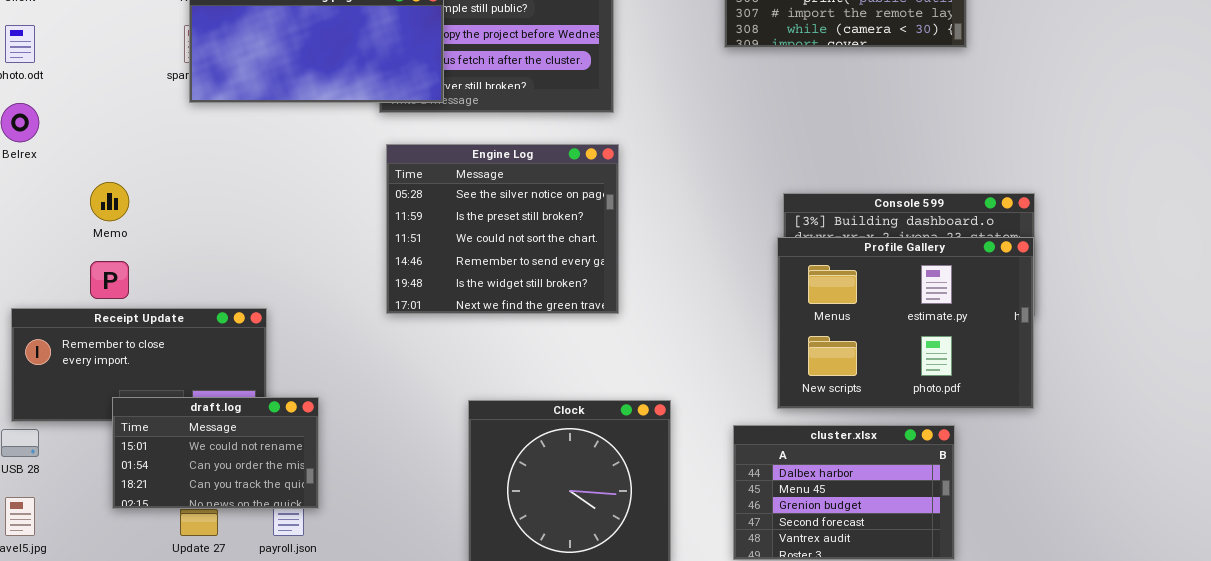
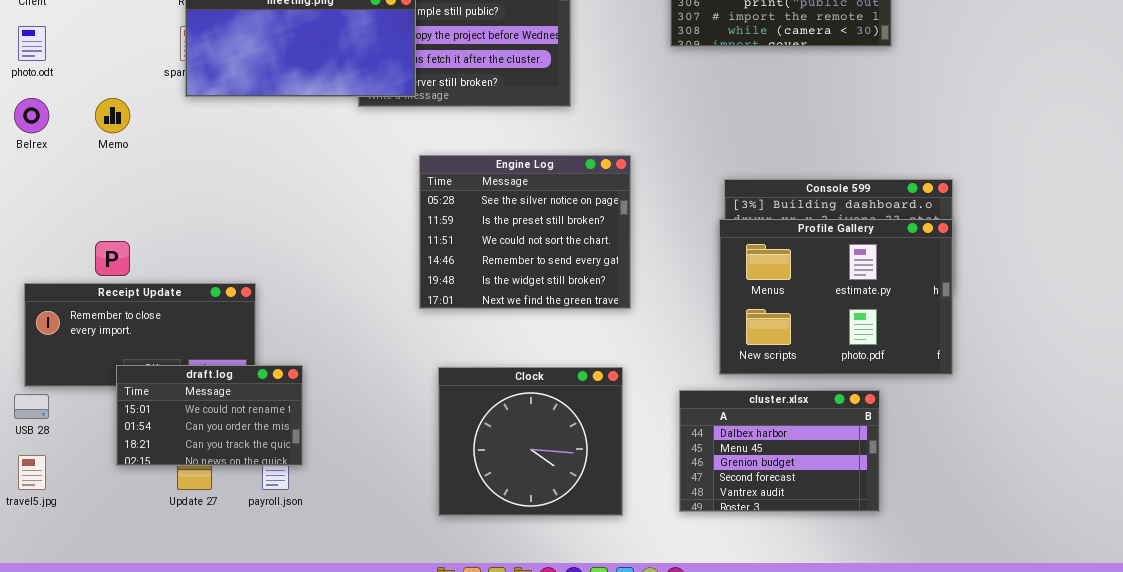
Engine Log: [386,144,619,314] -> [419,155,631,309], moved
Memo: [90,182,129,221] -> [95,98,130,133], moved

